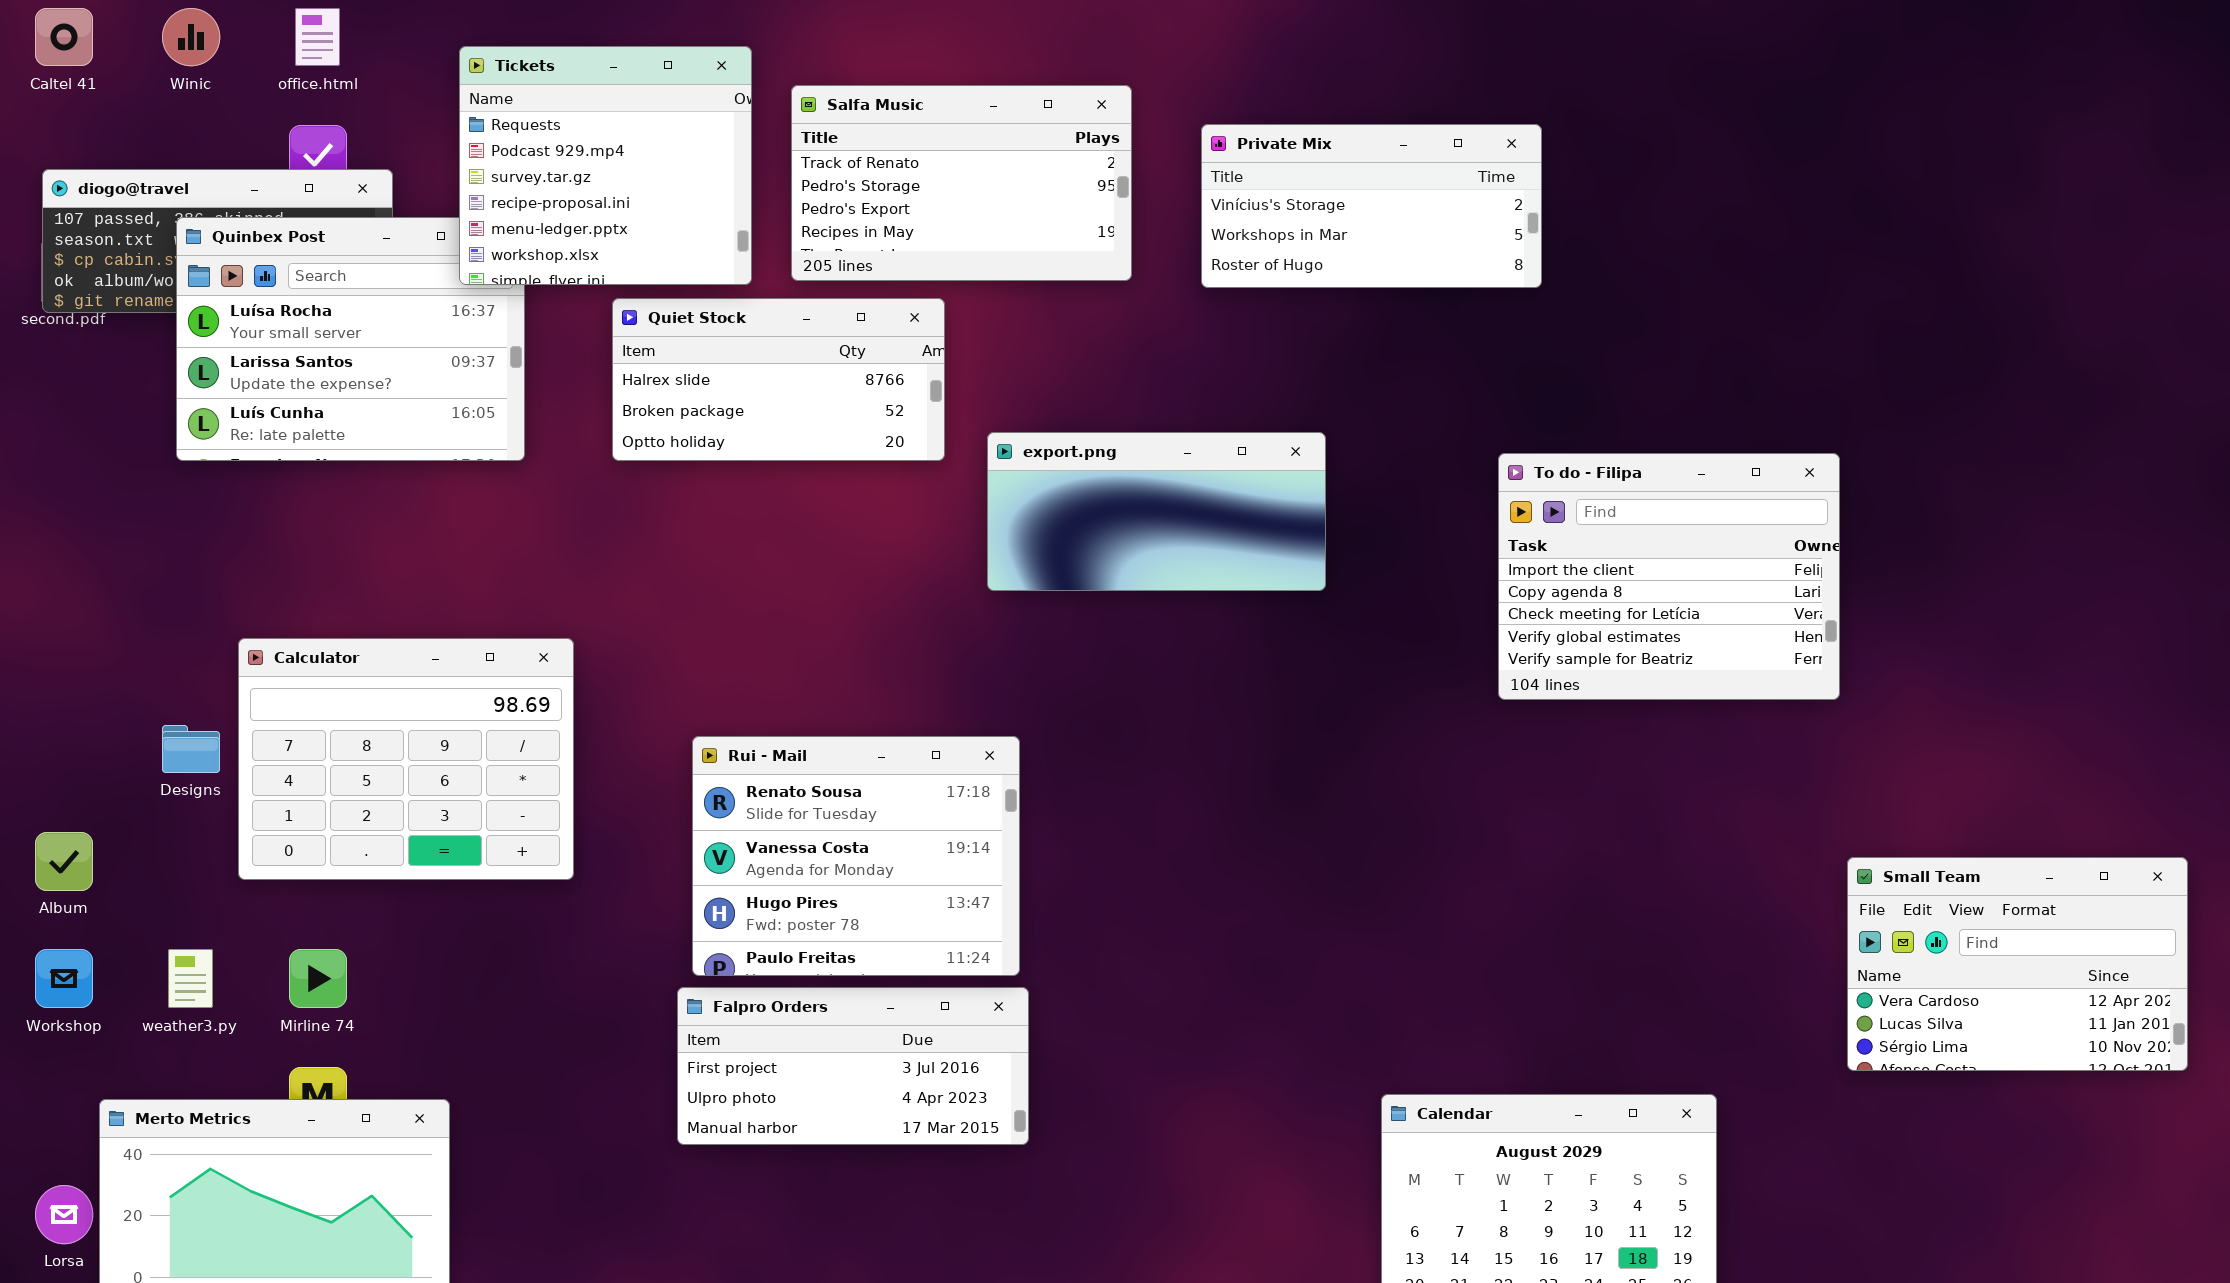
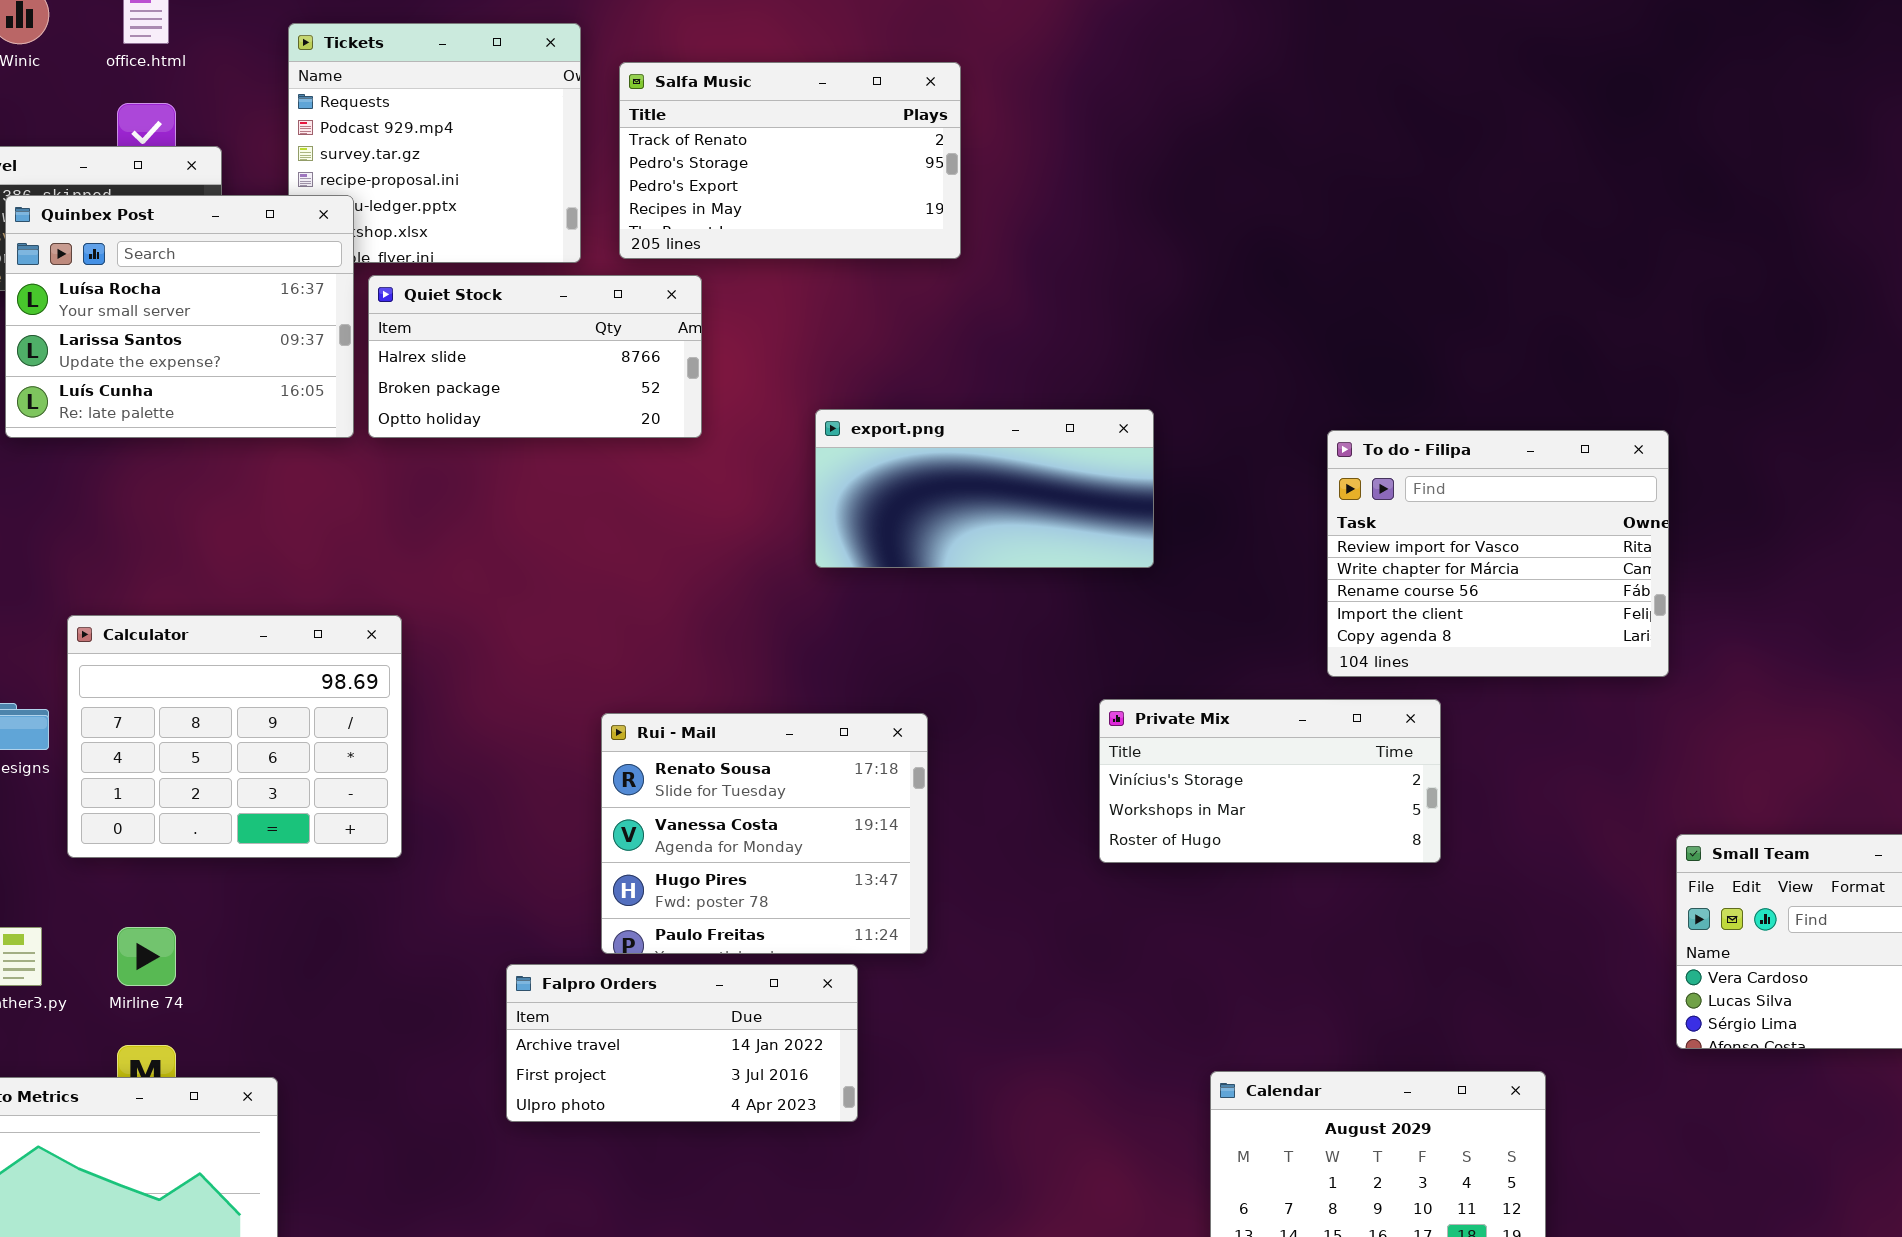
Private Mix: [1201,124,1542,288] -> [1099,699,1441,863], moved
Quinbex Post: [176,217,525,461] -> [5,195,354,438], raised
Quiet Stock: [612,298,945,461] -> [368,275,702,438], moved
To do - Filipa: [1498,453,1840,700] -> [1327,430,1669,677], scrolled up 3 rows
Rui - Mail: [692,736,1020,976] -> [601,713,928,954], moved
Falpro Orders: [677,987,1029,1145] -> [506,964,858,1122], scrolled up 1 row

